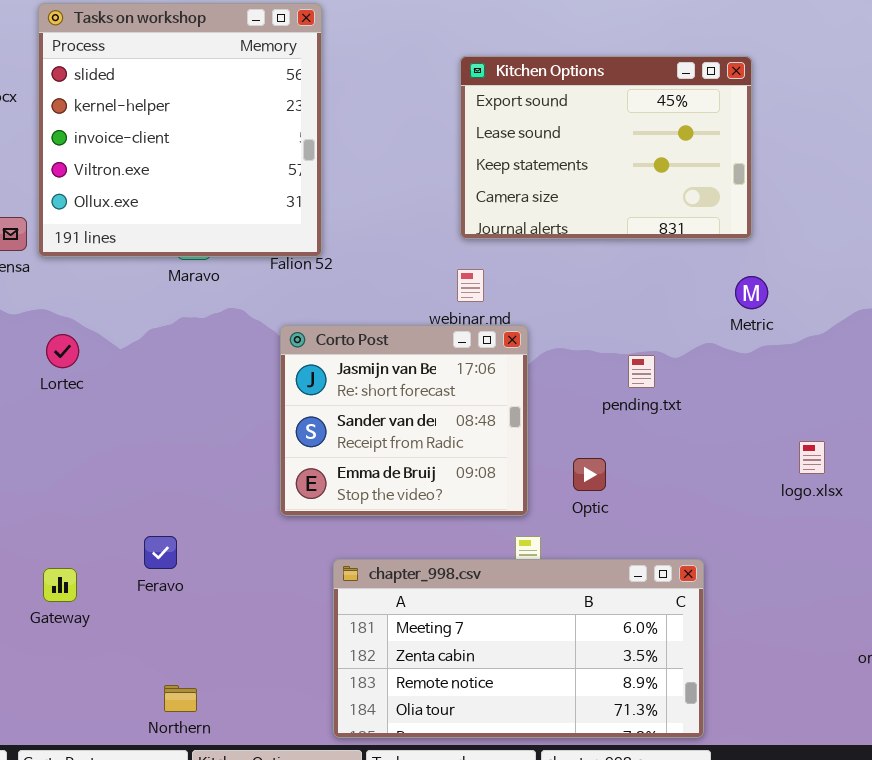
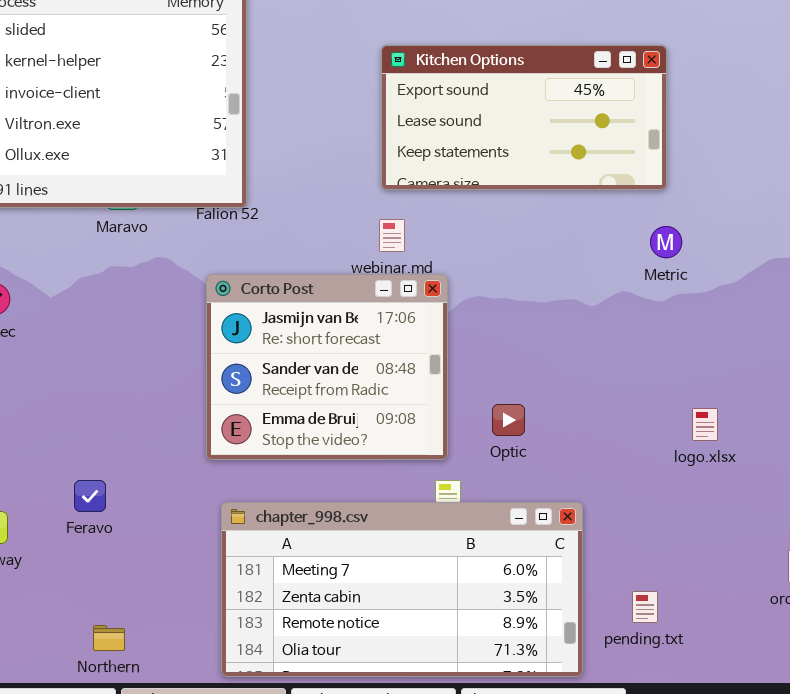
Kitchen Options: [460,56,752,239] -> [381,45,667,190], resized
pending.txt: [628,355,655,388] -> [632,591,658,623], moved
logo.xlsx: [799,441,825,474] -> [692,408,718,441], moved
chapter_998.csv: [333,559,704,738] -> [221,502,583,677], moved

